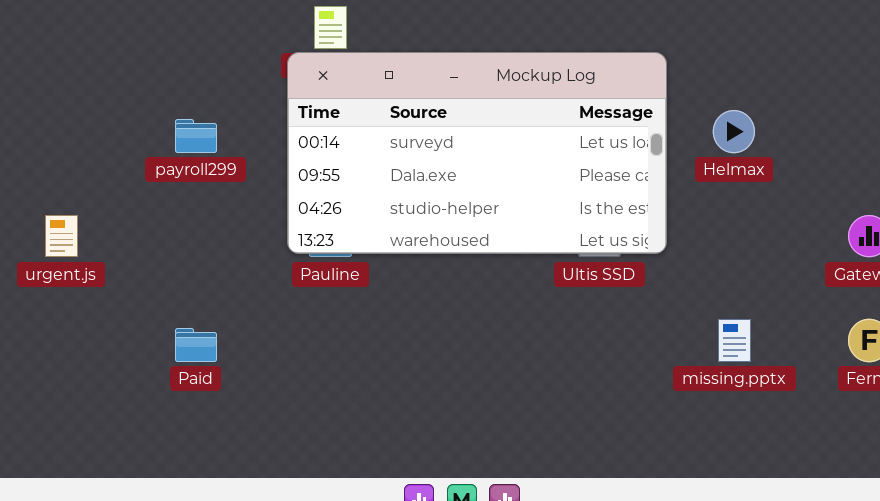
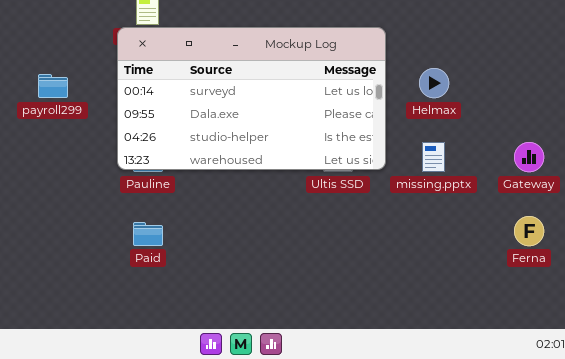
missing.pptx: [718,319,751,362] -> [422,142,445,172], moved
Paid: [175,328,217,362] -> [133,222,163,246], moved

